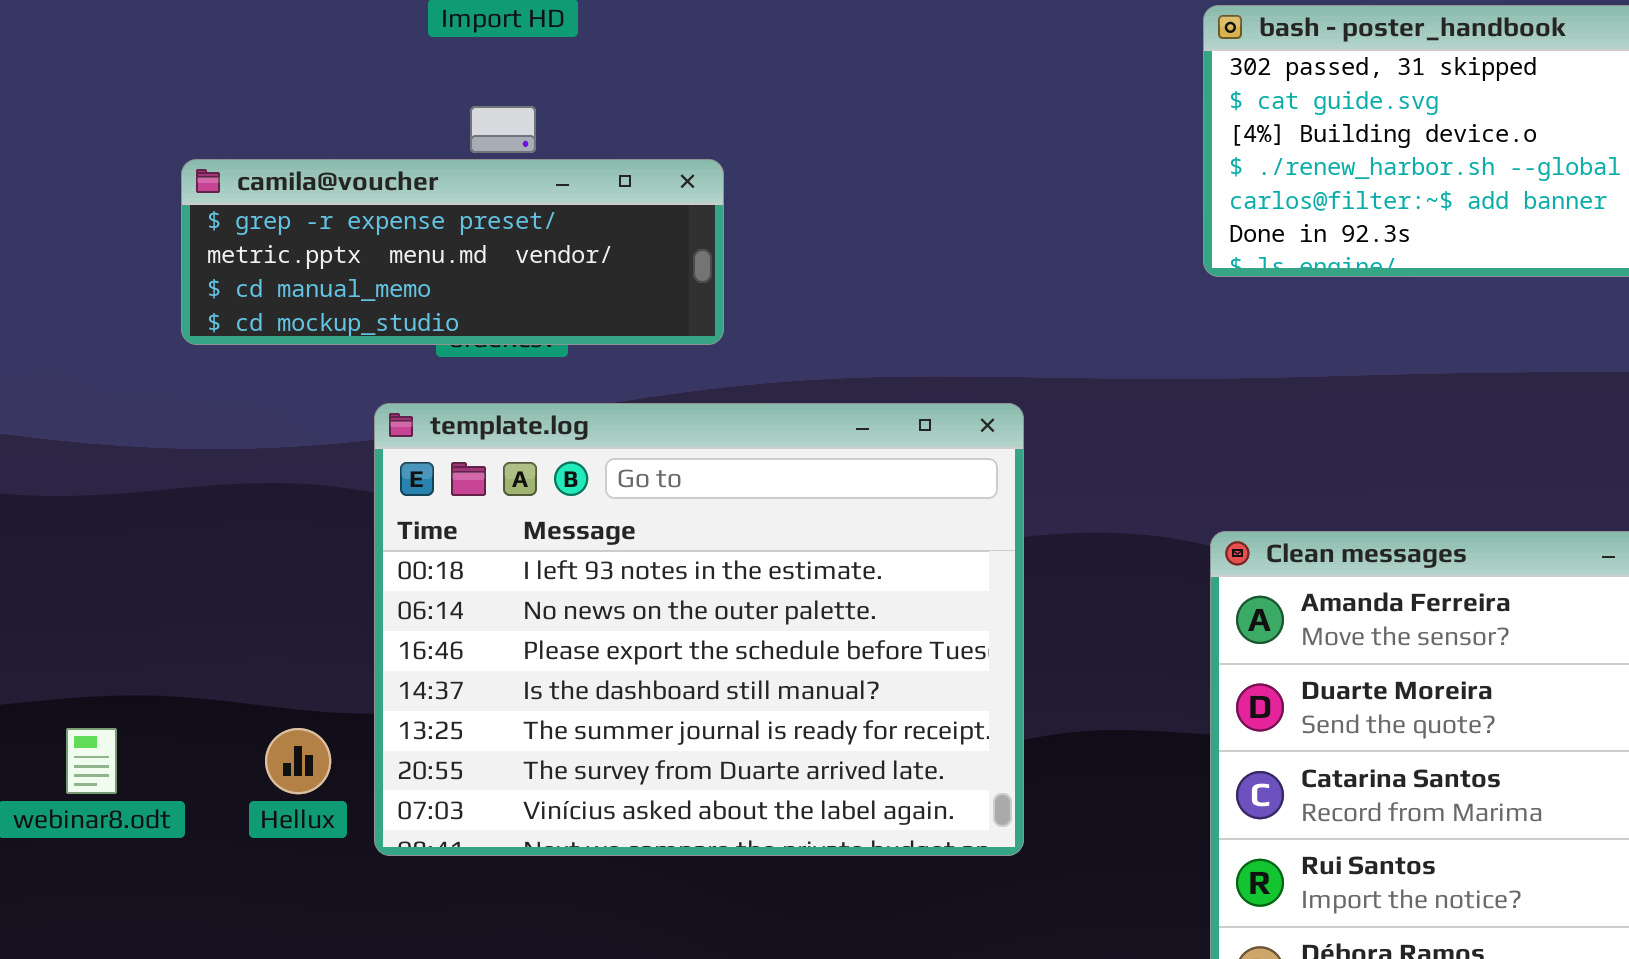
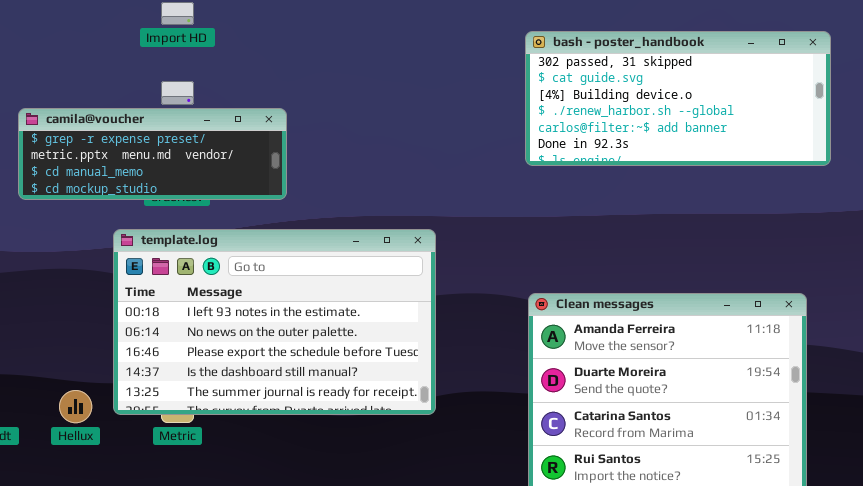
template.log: [374,403,1024,856] -> [113,229,436,415], resized

